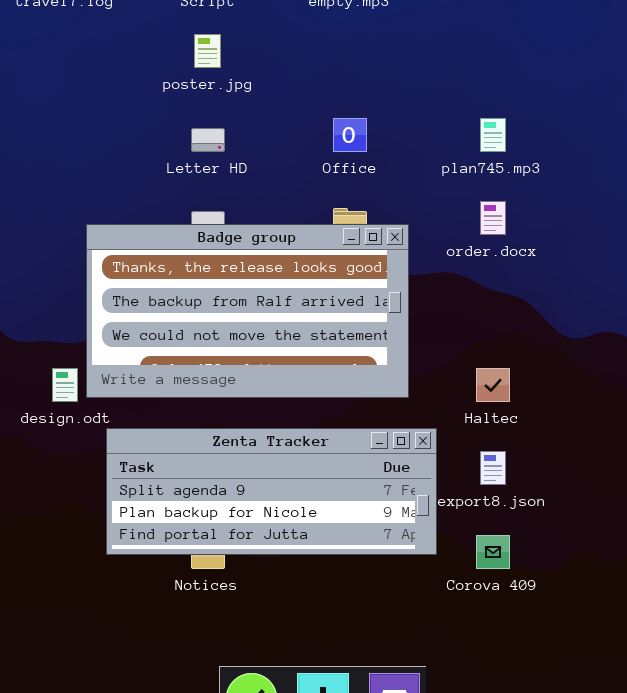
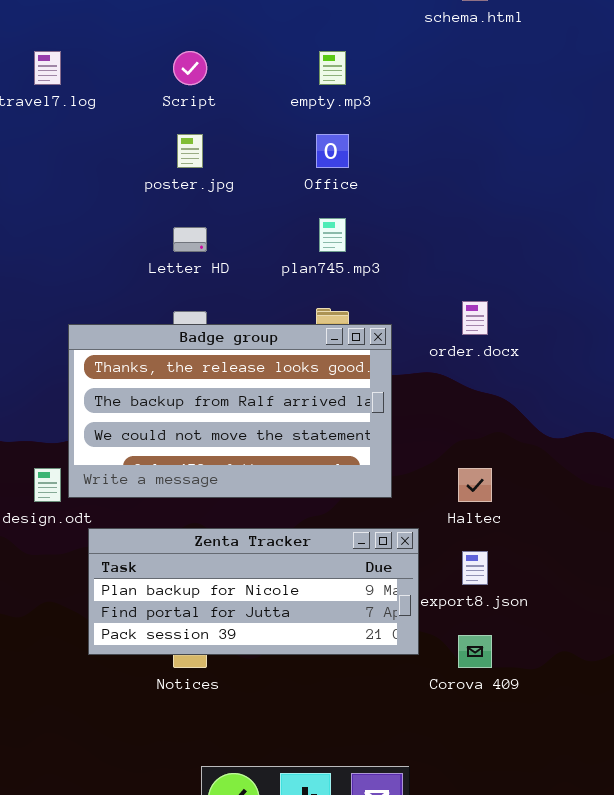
Office: [333,118,367,152] -> [316,134,349,168], moved
plan745.mp3: [480,118,506,152] -> [319,218,346,252], moved
Zenta Tracker: [106,428,437,555] -> [88,528,419,655], scrolled down 1 row

